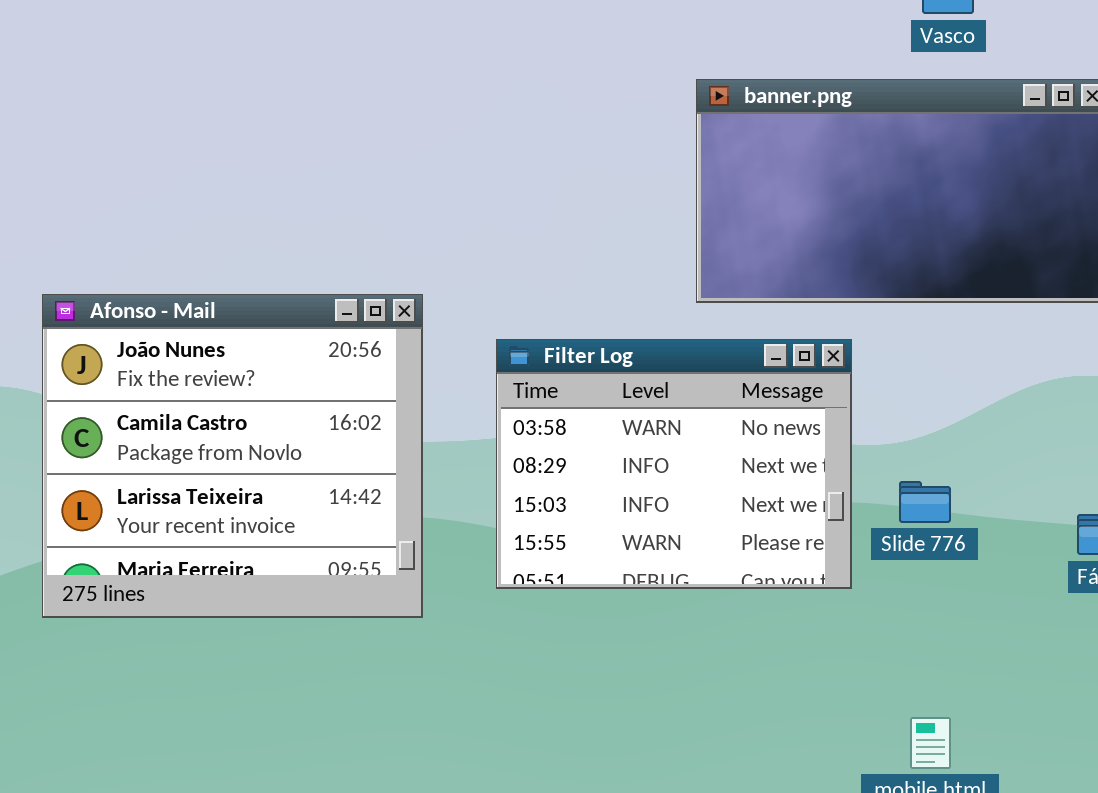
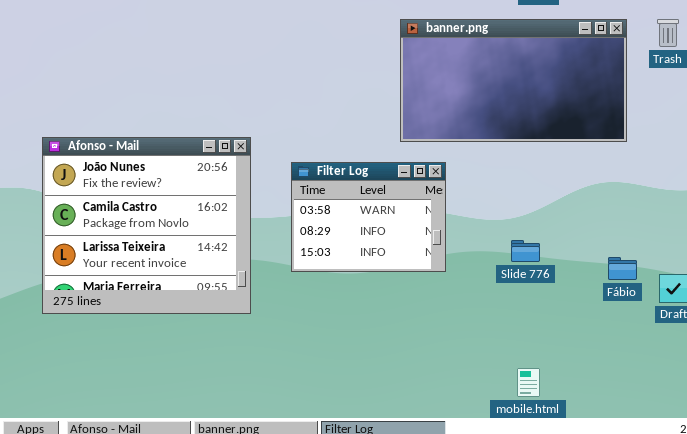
Filter Log: [496,339,852,589] -> [291,162,446,272], resized

